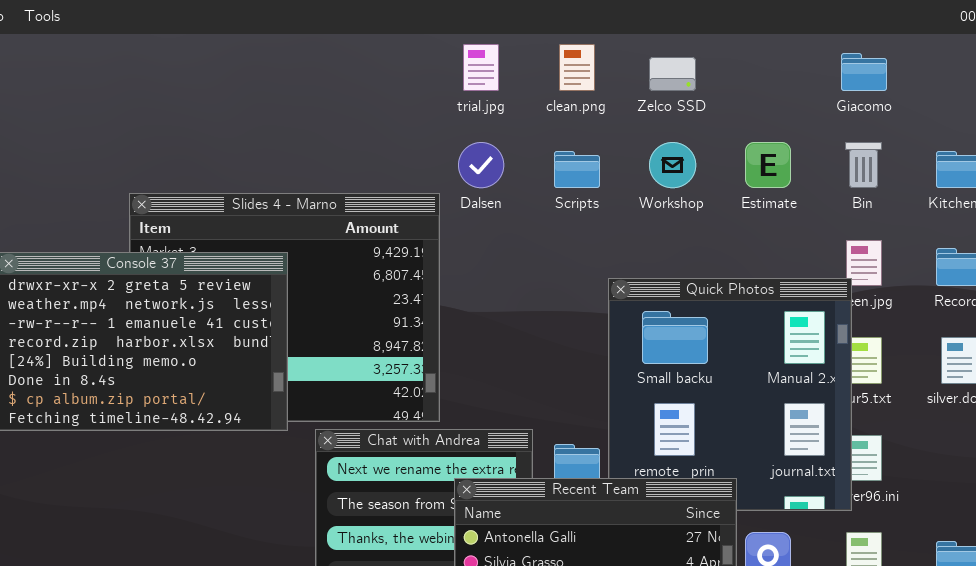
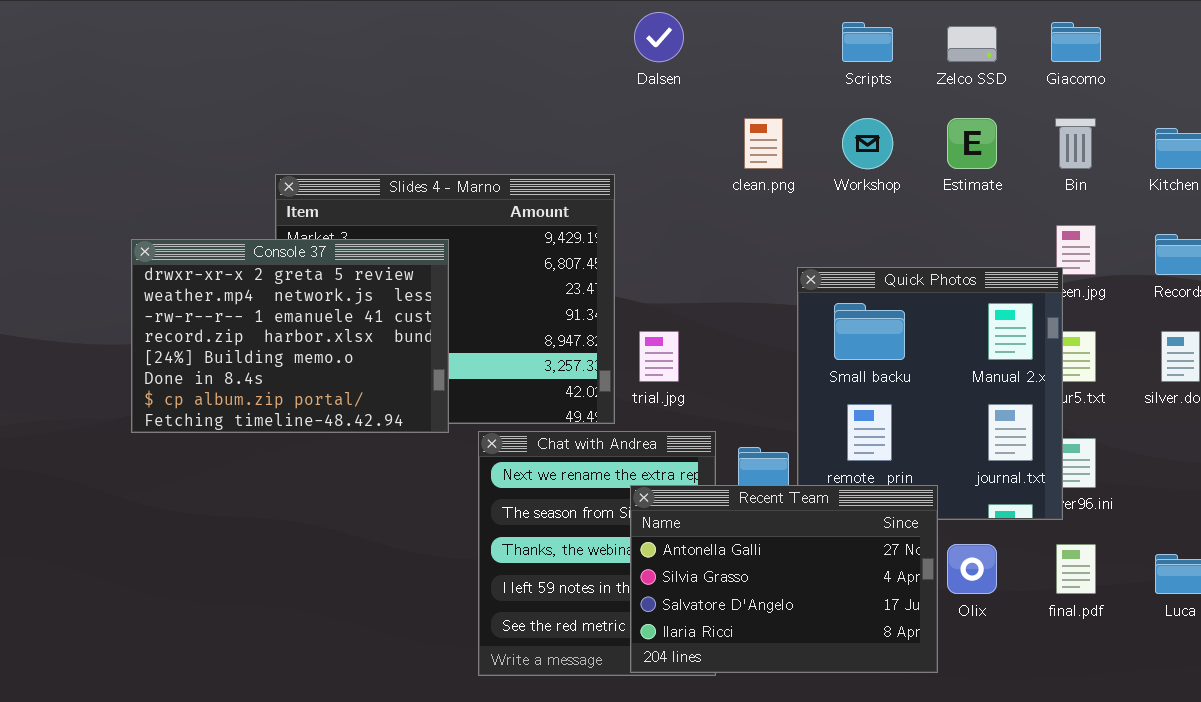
trial.jpg: [463,44,499,91] -> [639,331,679,382], moved
clean.png: [559,44,595,91] -> [744,118,783,169], moved
Zelco SSD: [649,57,696,91] -> [947,26,997,62], moved
Dalsen: [458,142,504,188] -> [634,12,684,62], moved
Scripts: [554,151,600,188] -> [842,22,893,62], moved

